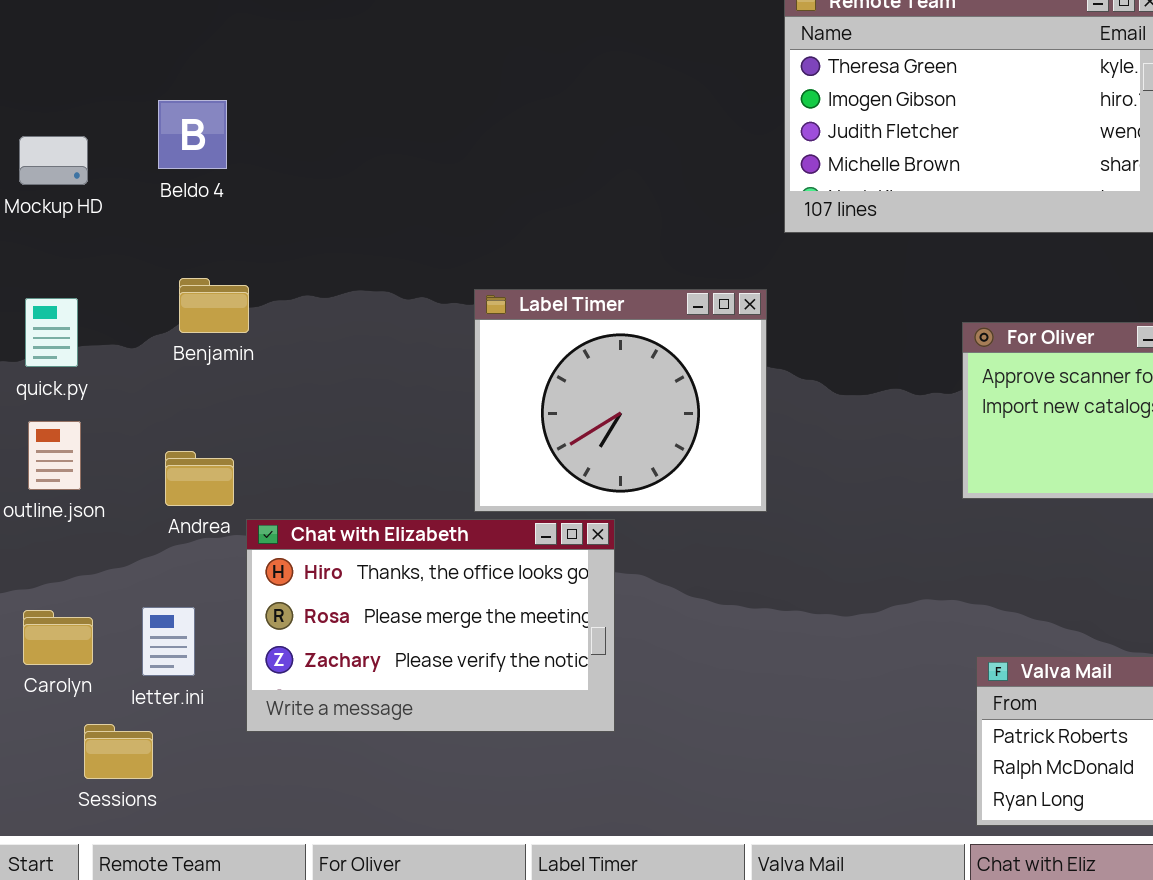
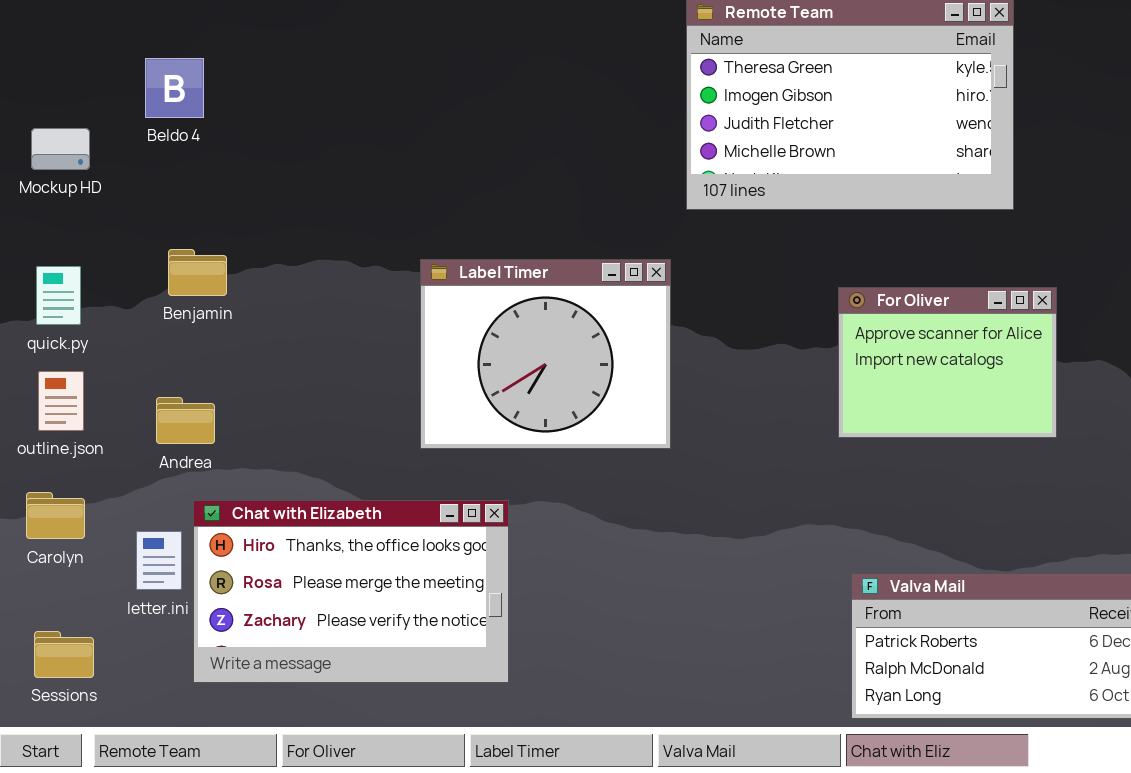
Beldo 4: [158,100,227,169] -> [145,58,204,118], moved
Chat with Elizabeth: [246,519,615,732] -> [193,500,509,683], moved
Carolyn: [23,610,93,665] -> [26,492,85,539], moved
Sessions: [84,724,153,779] -> [34,631,94,678], moved

